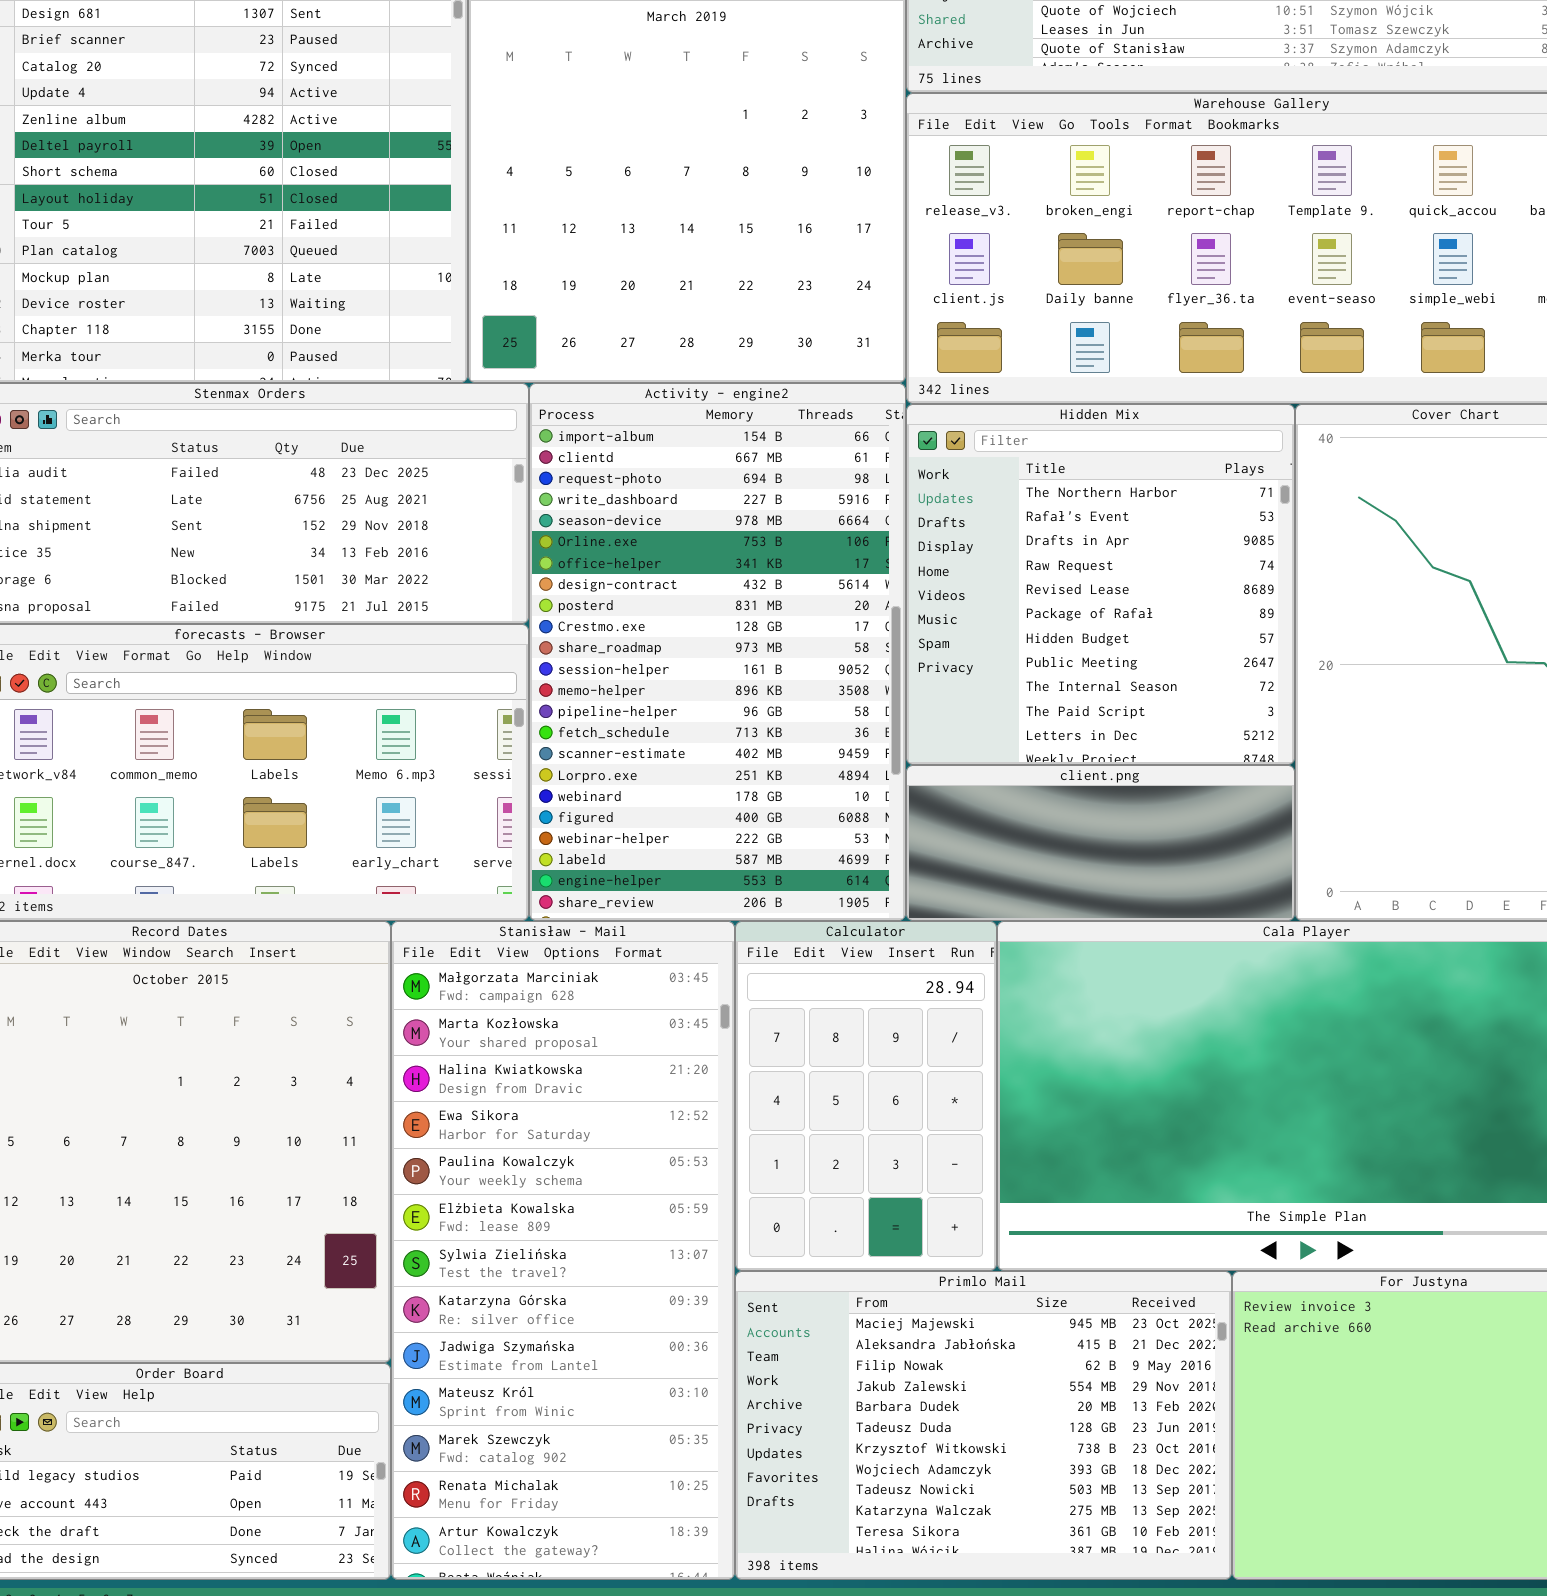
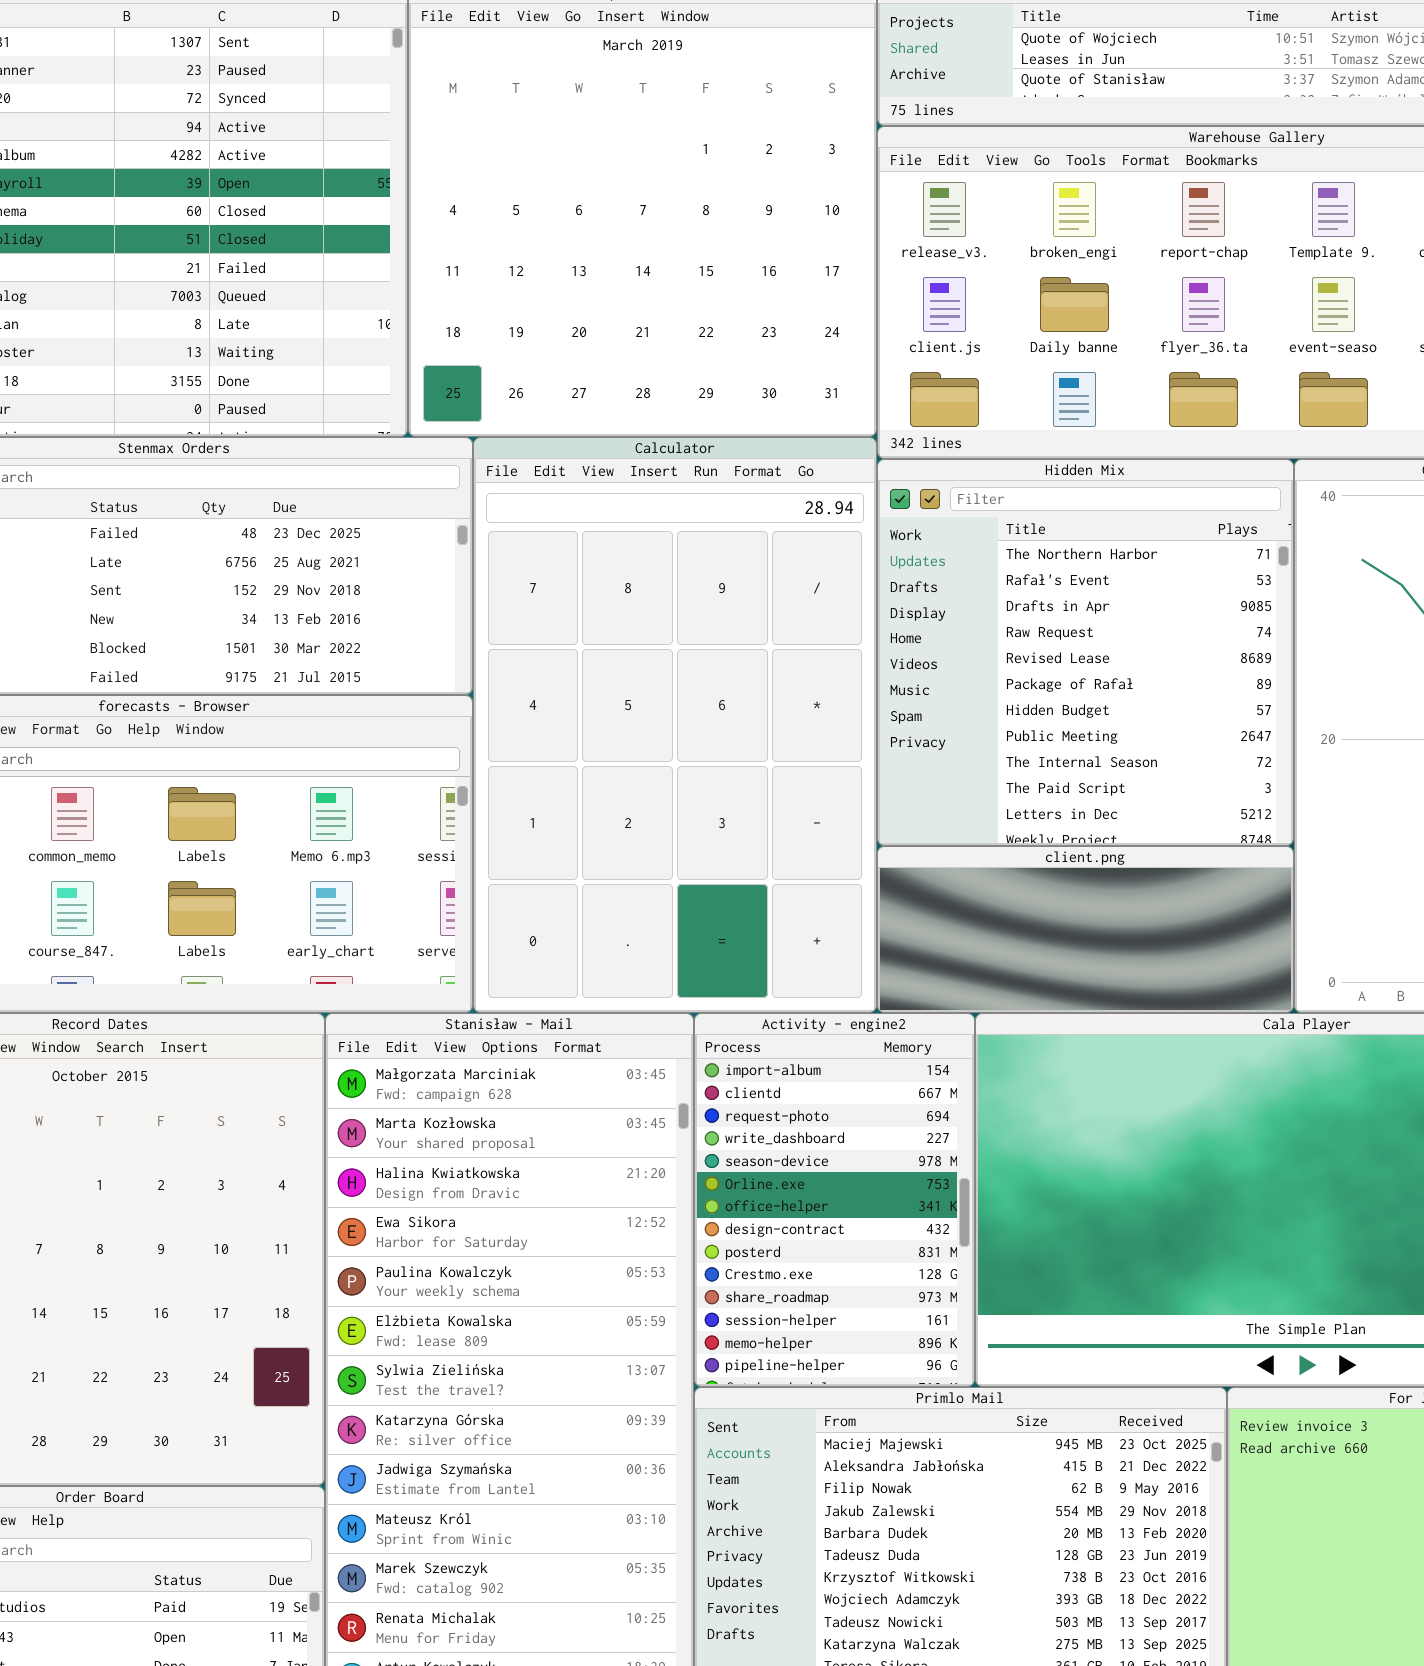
Activity - engine2: [529,383,906,921] -> [694,1013,975,1387], moved, resized
Calculator: [735,921,997,1271] -> [473,437,877,1013], moved, resized

